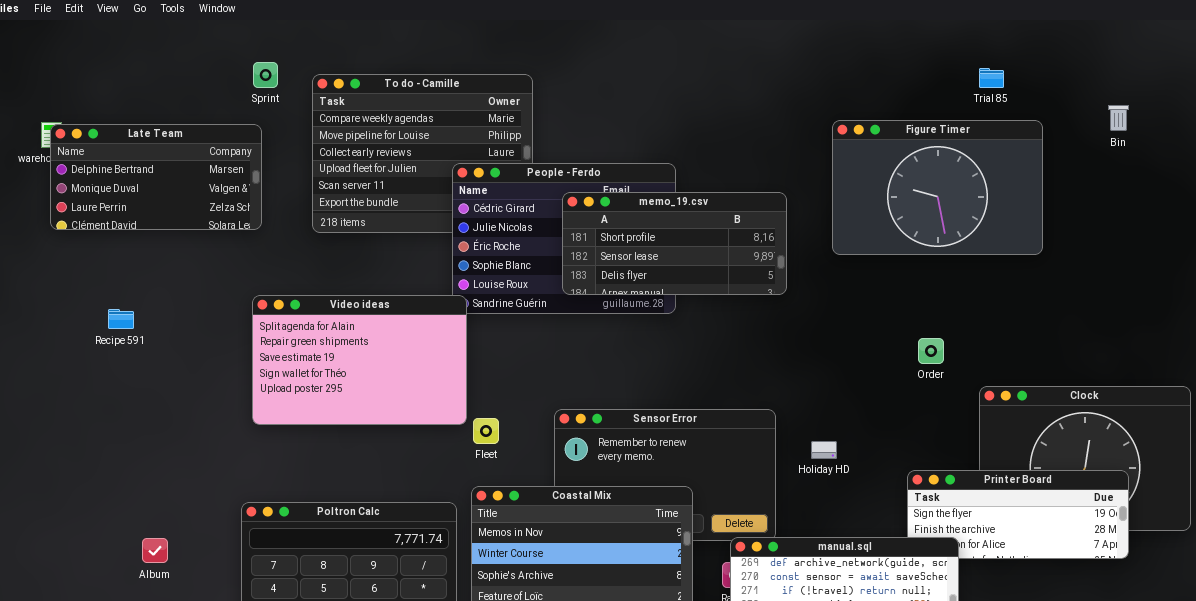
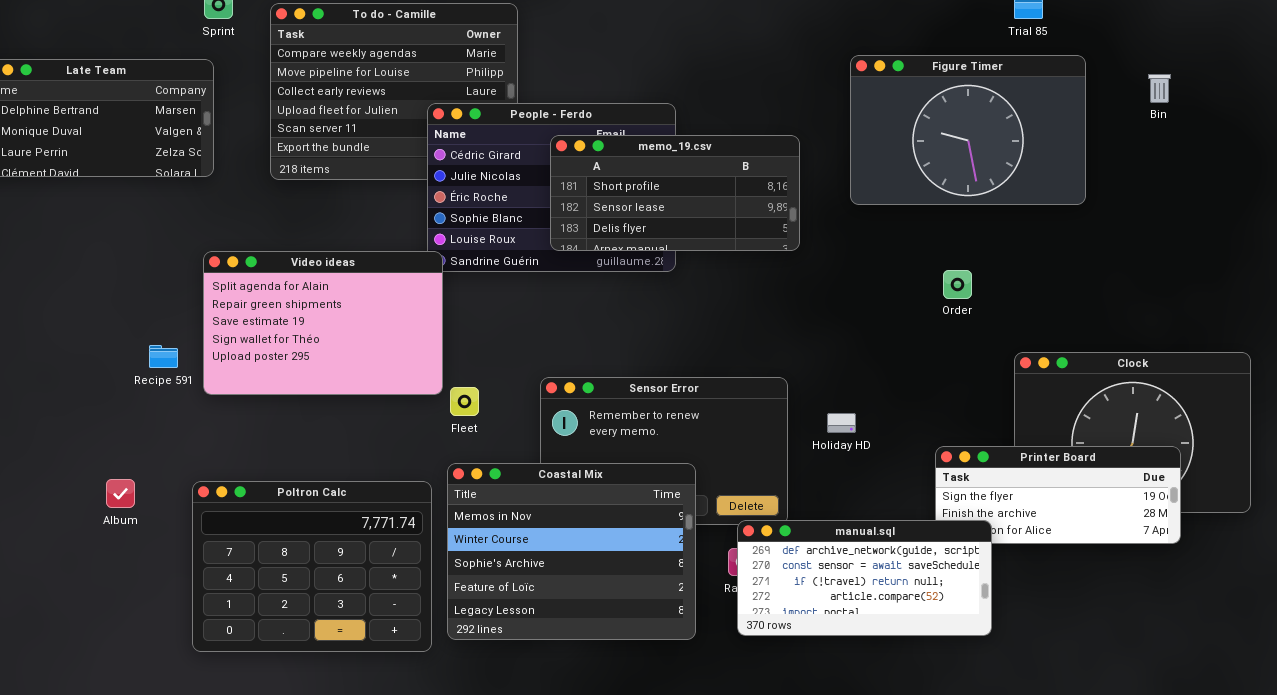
Bin: [1108,105,1129,131] -> [1148,74,1171,103], moved
Recipe 591: [108,309,134,329] -> [149,345,178,368], moved
Order: [918,338,944,364] -> [943,270,972,299], moved
Album: [142,538,168,563] -> [106,479,135,508], moved

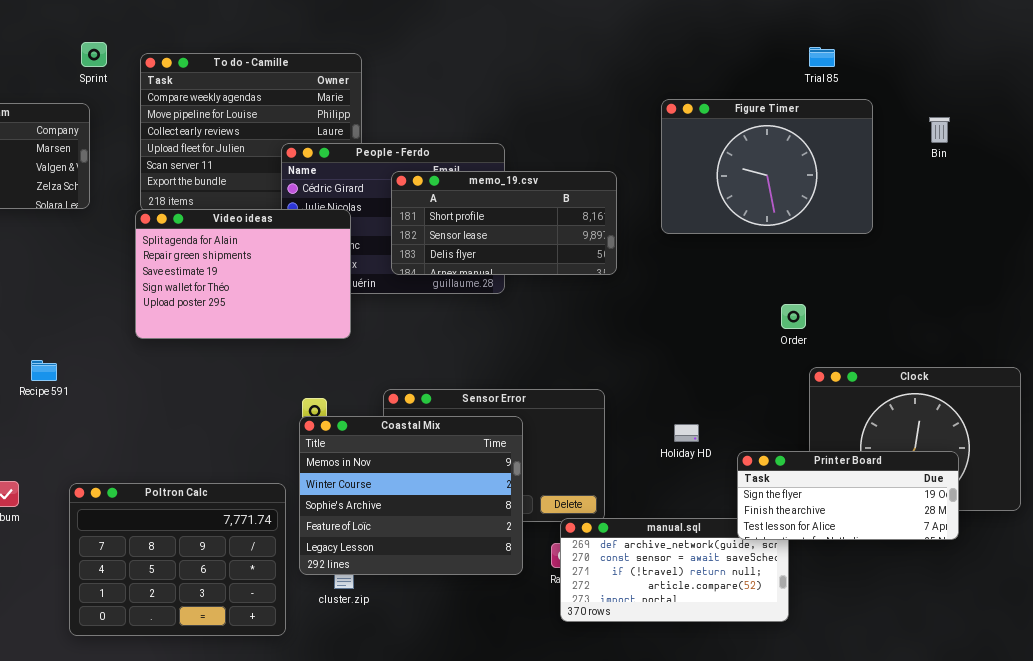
Video ideas: [203,251,443,395] -> [135,209,351,339], moved
Order: [943,270,972,299] -> [781,304,806,329], moved
Holiday HD: [827,413,856,433] -> [674,424,699,442], moved
Printer Board: [935,446,1181,544] -> [737,451,959,540], raised
Coastal Mix: [447,463,696,640] -> [299,416,523,575], moved

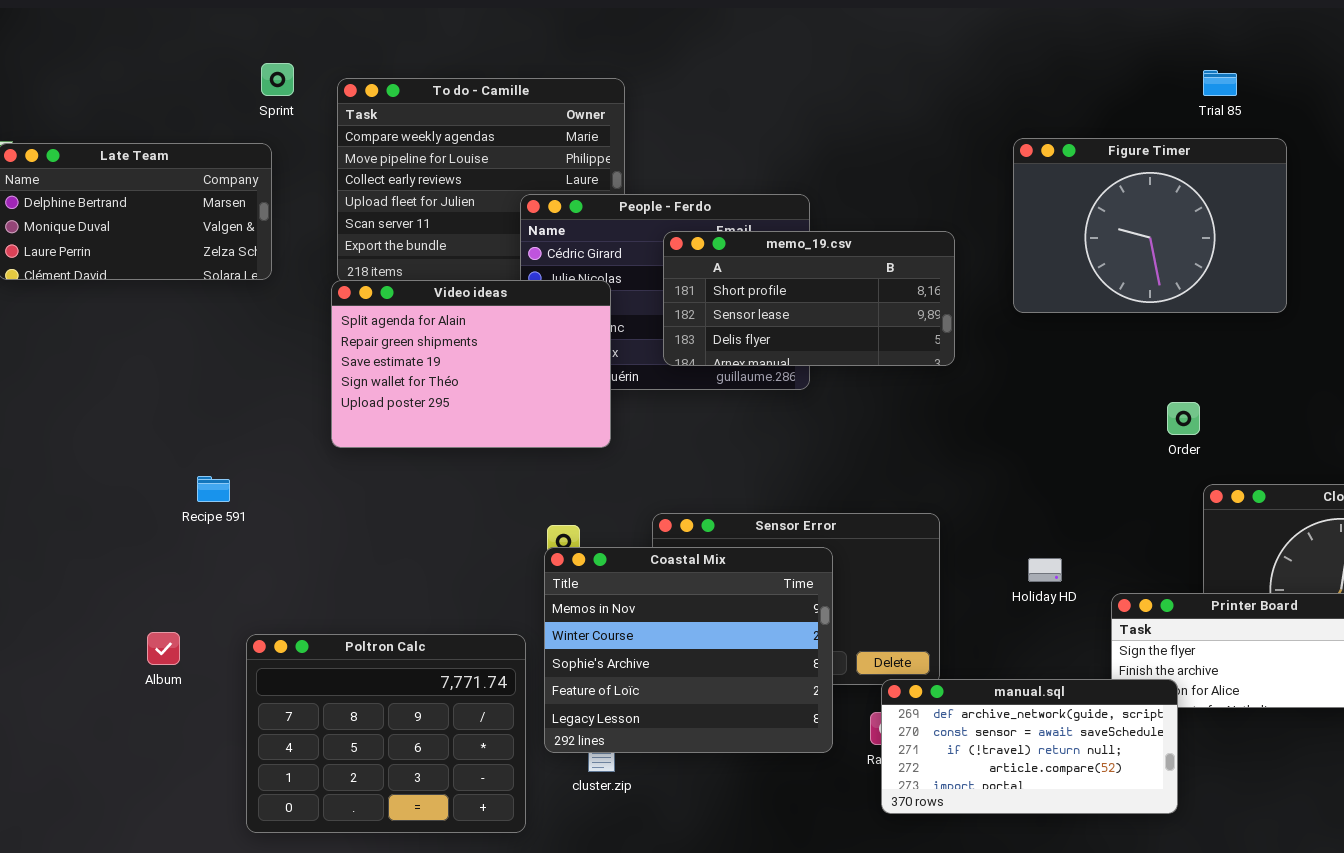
manual.sql: [560,518,789,622] -> [881,679,1178,814], raised

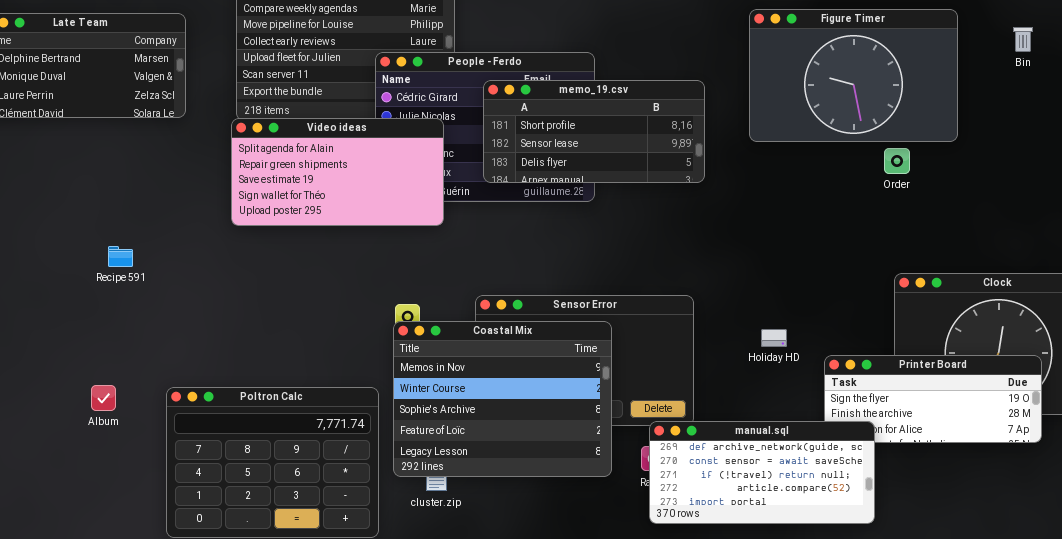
Video ideas: [331,280,611,448] -> [231,118,444,226], resized
Order: [1167,402,1200,435] -> [884,148,910,174], moved
Recipe 591: [197,476,230,502] -> [108,246,133,267], moved

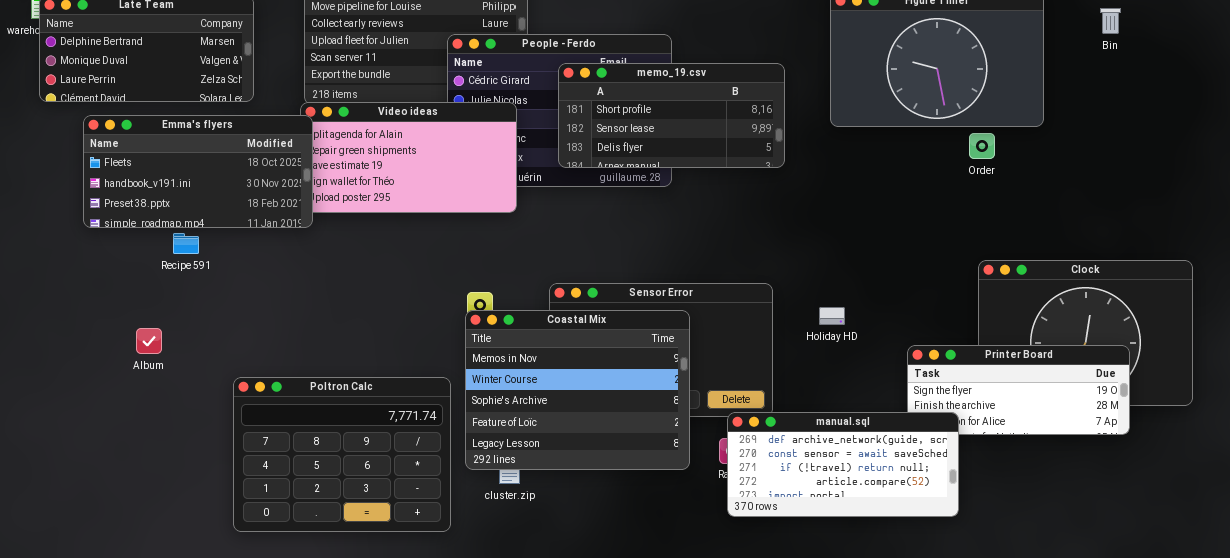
Emma's flyers: none -> [83,115,313,228], opened
Holiday HD: [761,329,787,347] -> [819,307,845,325], moved
Album: [91,385,116,411] -> [136,328,162,354], moved

